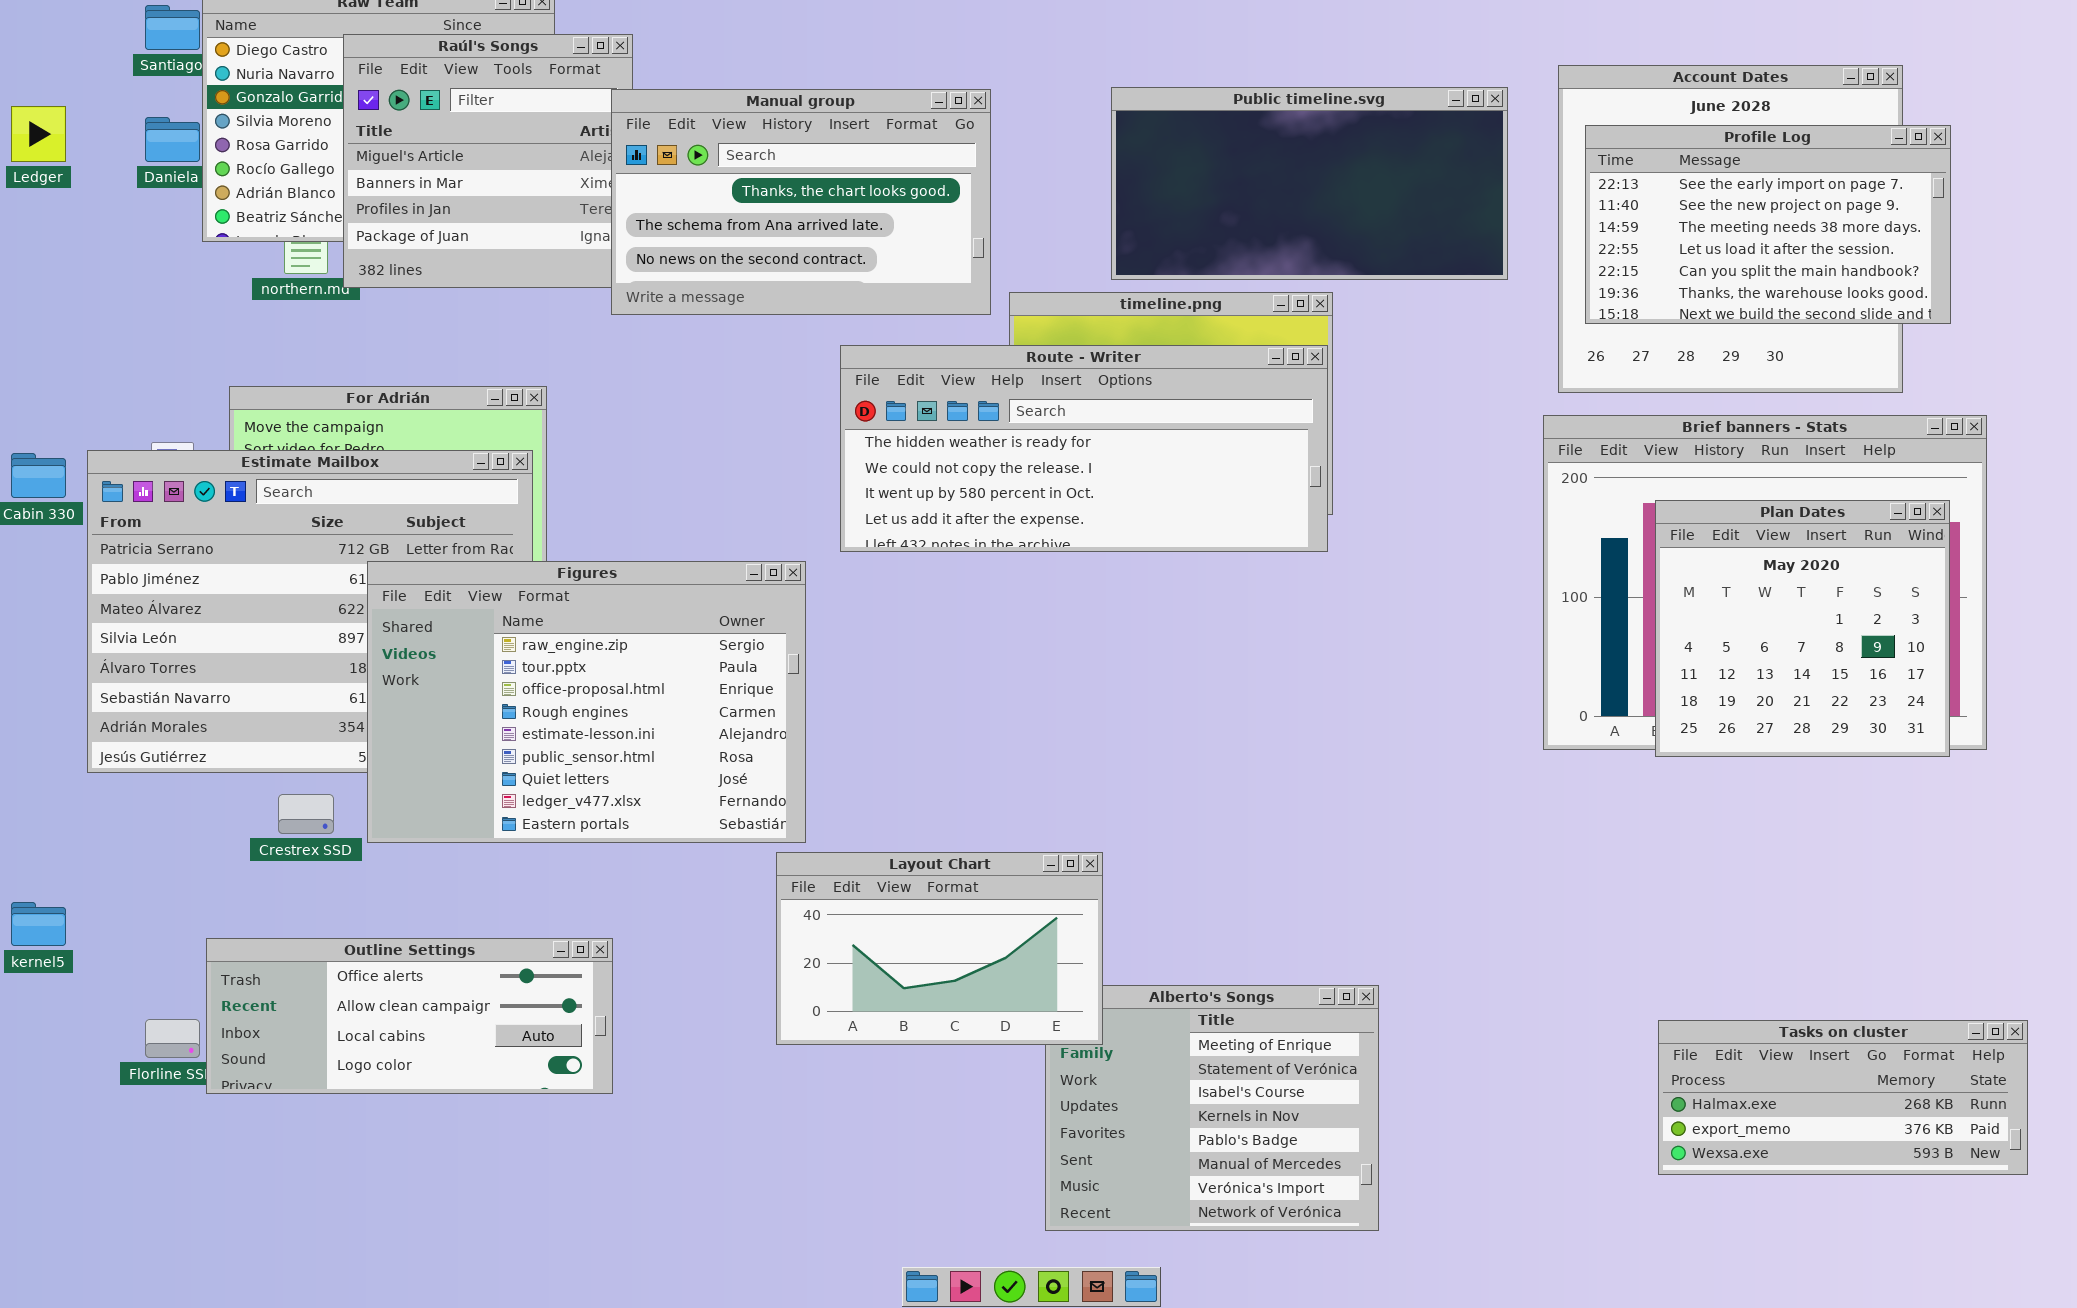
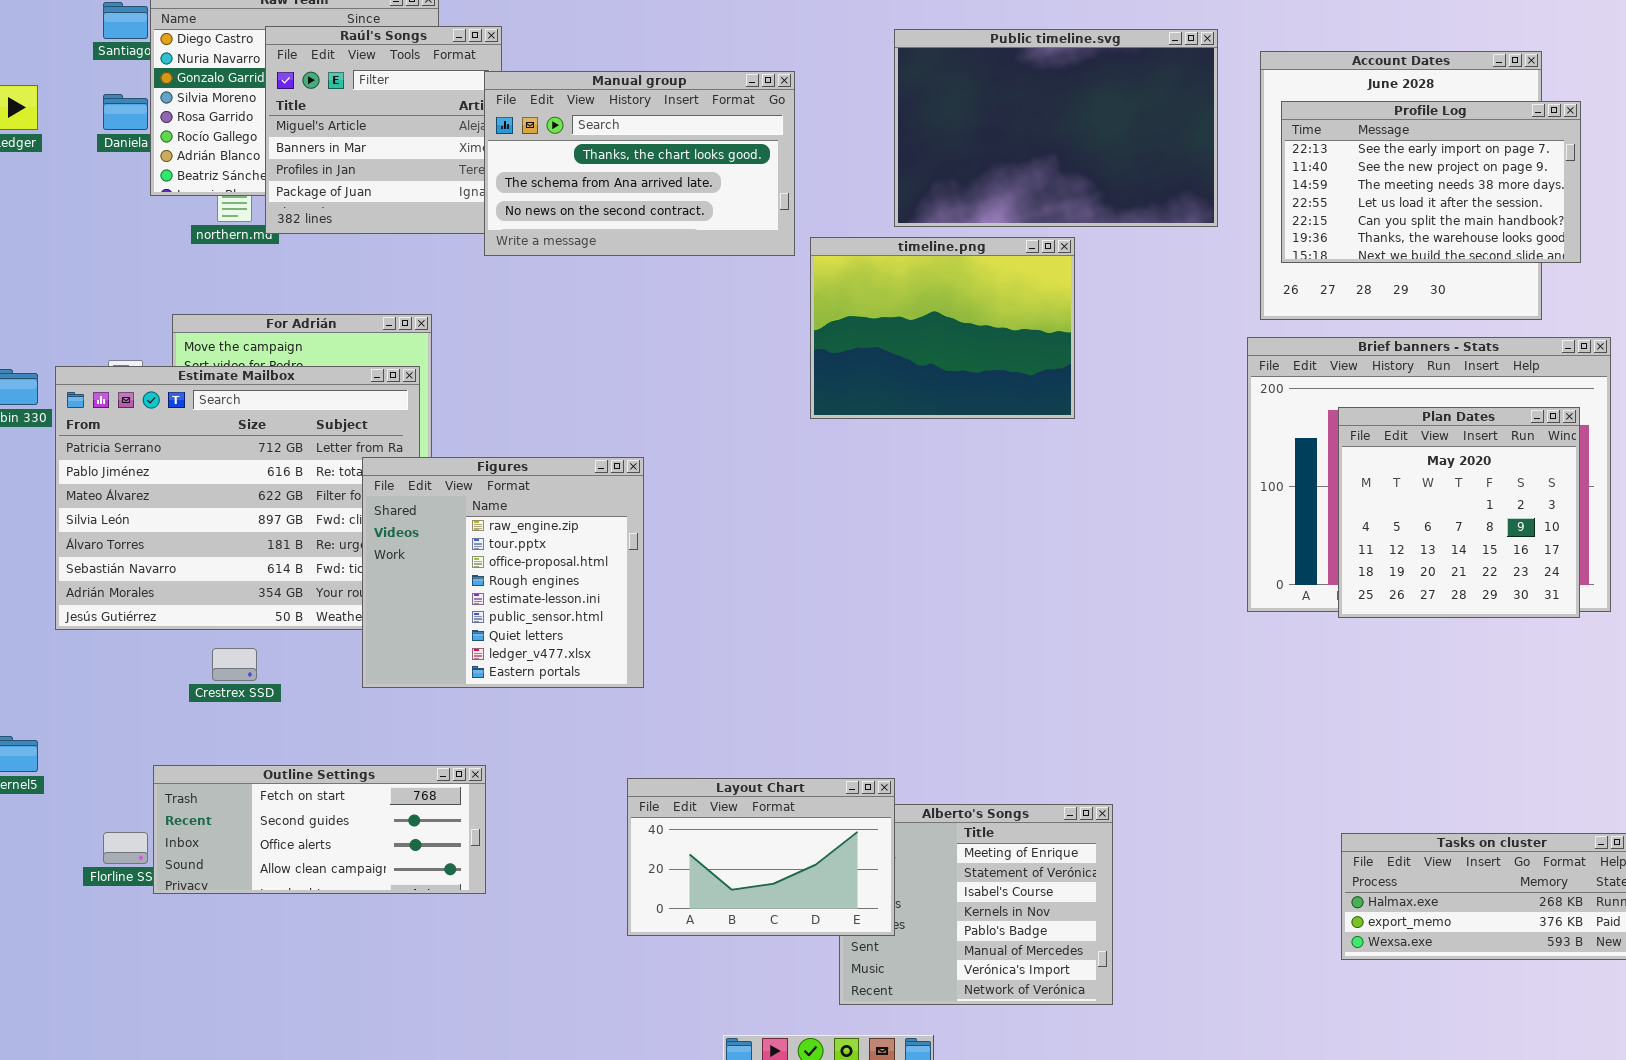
Public timeline.svg: [1111,87,1508,280] -> [894,29,1218,227], resized
Route - Writer: [840,345,1328,552] -> none, closed
Figures: [367,561,806,843] -> [362,457,644,688], resized
Layout Chart: [776,852,1103,1045] -> [627,778,895,936], moved
Outline Settings: [206,938,613,1094] -> [153,765,486,894], scrolled up 2 rows

